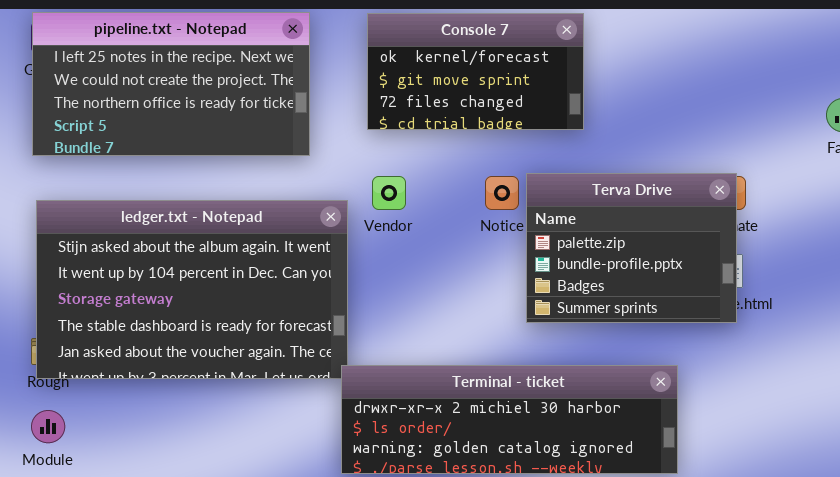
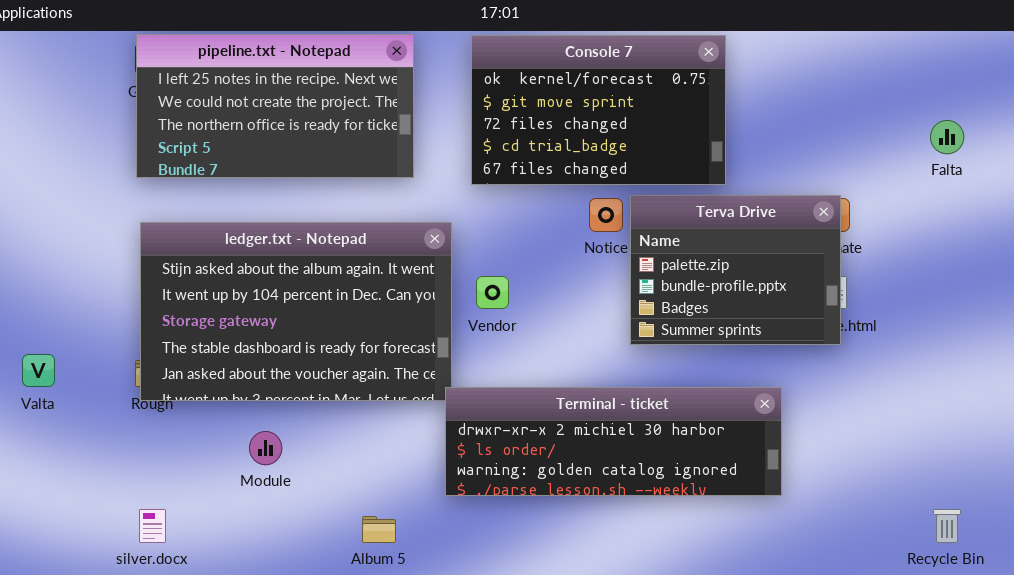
Console 7: [367,13,584,130] -> [471,35,726,185], resized
Vendor: [372,176,406,210] -> [476,276,509,309], moved
Module: [31,410,65,443] -> [249,431,282,465], moved

